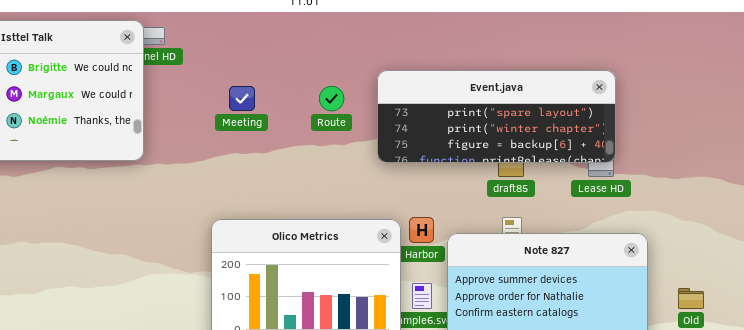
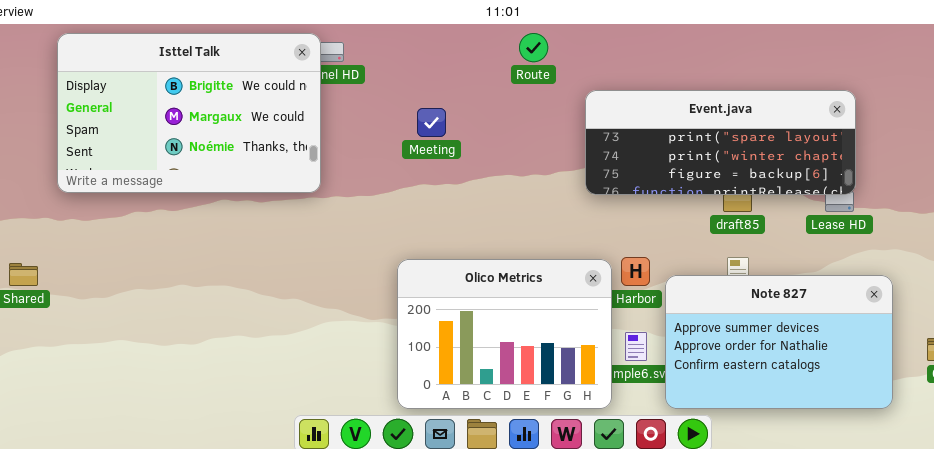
Route: [319,86,344,111] -> [519,33,548,62], moved

